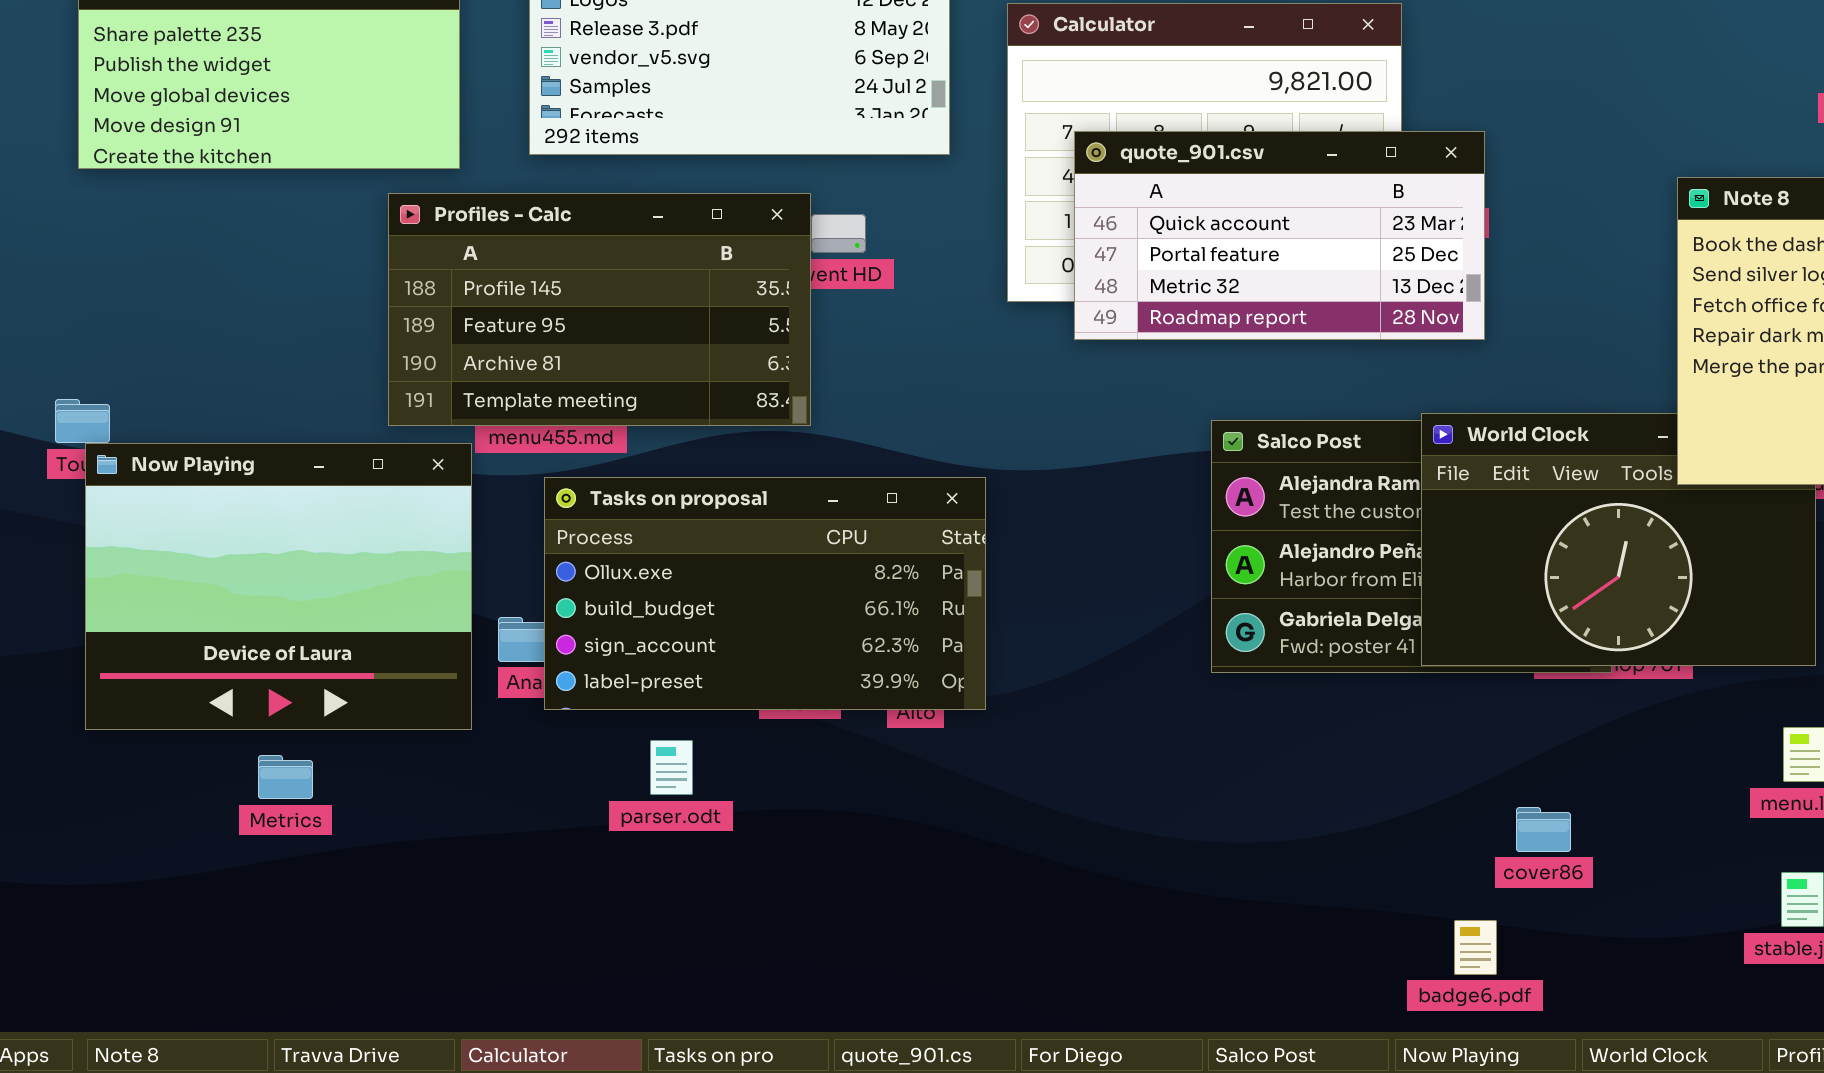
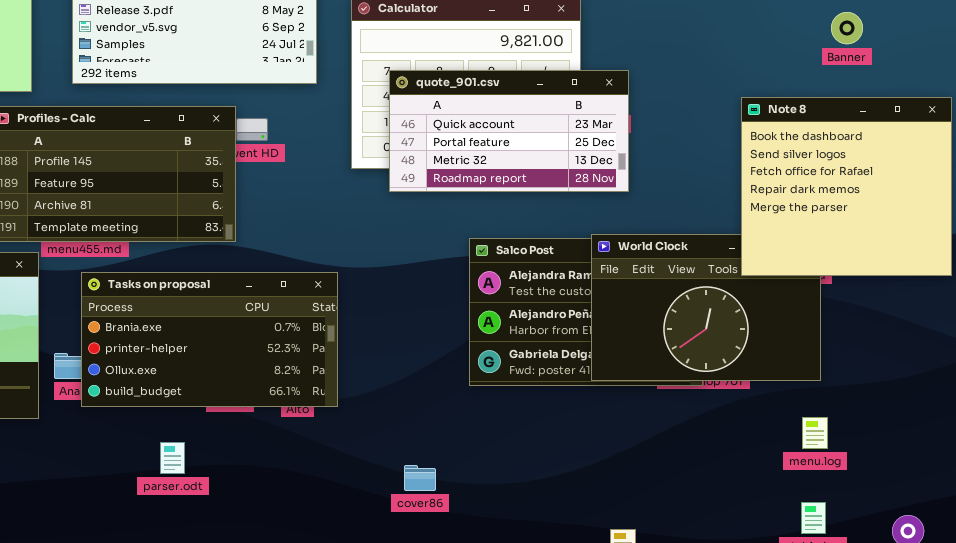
Tasks on proposal: [544,477,986,710] -> [81,272,338,407], scrolled up 2 rows
parser.odt: [650,740,693,795] -> [160,442,185,474], moved
cover86: [1516,807,1571,852] -> [404,465,436,491], moved

